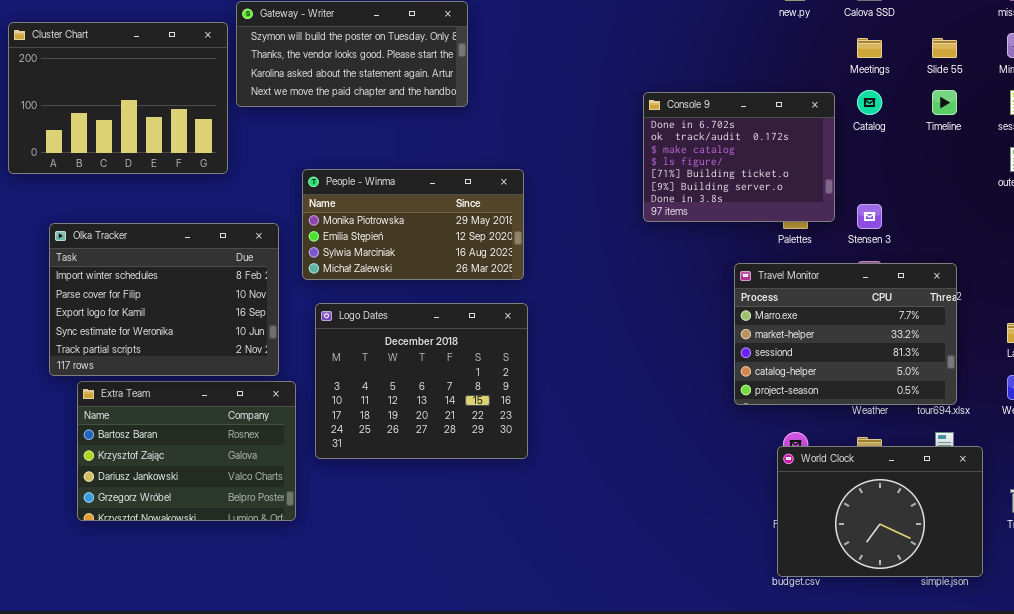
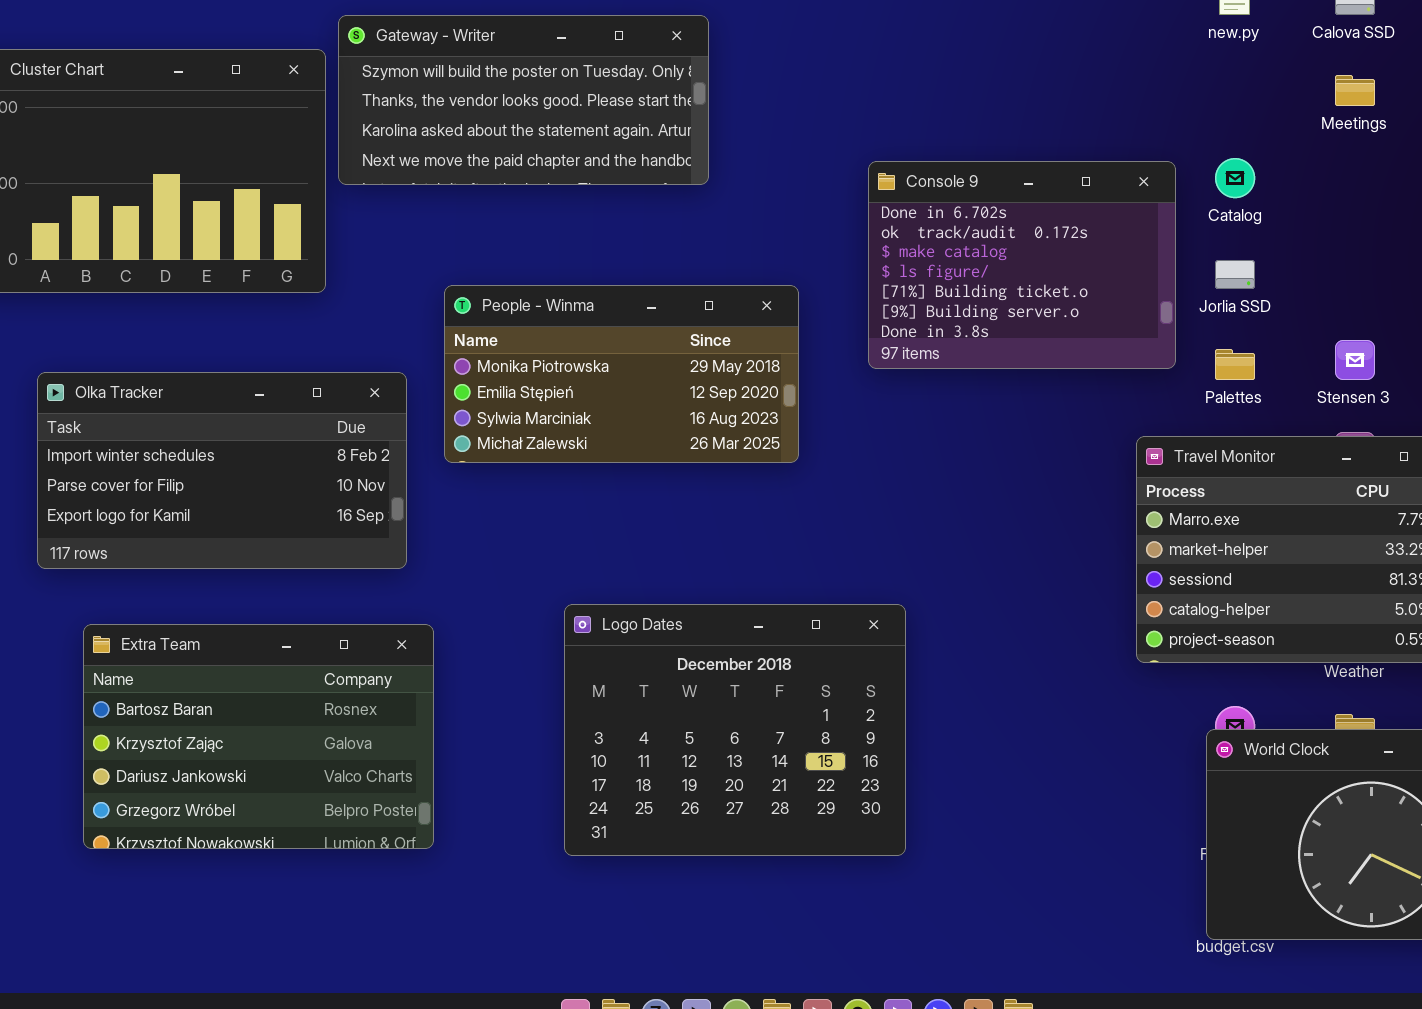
Catalog: [857,90,882,115] -> [1215,158,1255,198], moved
Console 9: [643,92,835,222] -> [868,161,1176,369], moved
Olka Tracker: [49,223,279,376] -> [37,372,407,569], resized
Logo Dates: [315,303,528,459] -> [564,604,906,856], moved

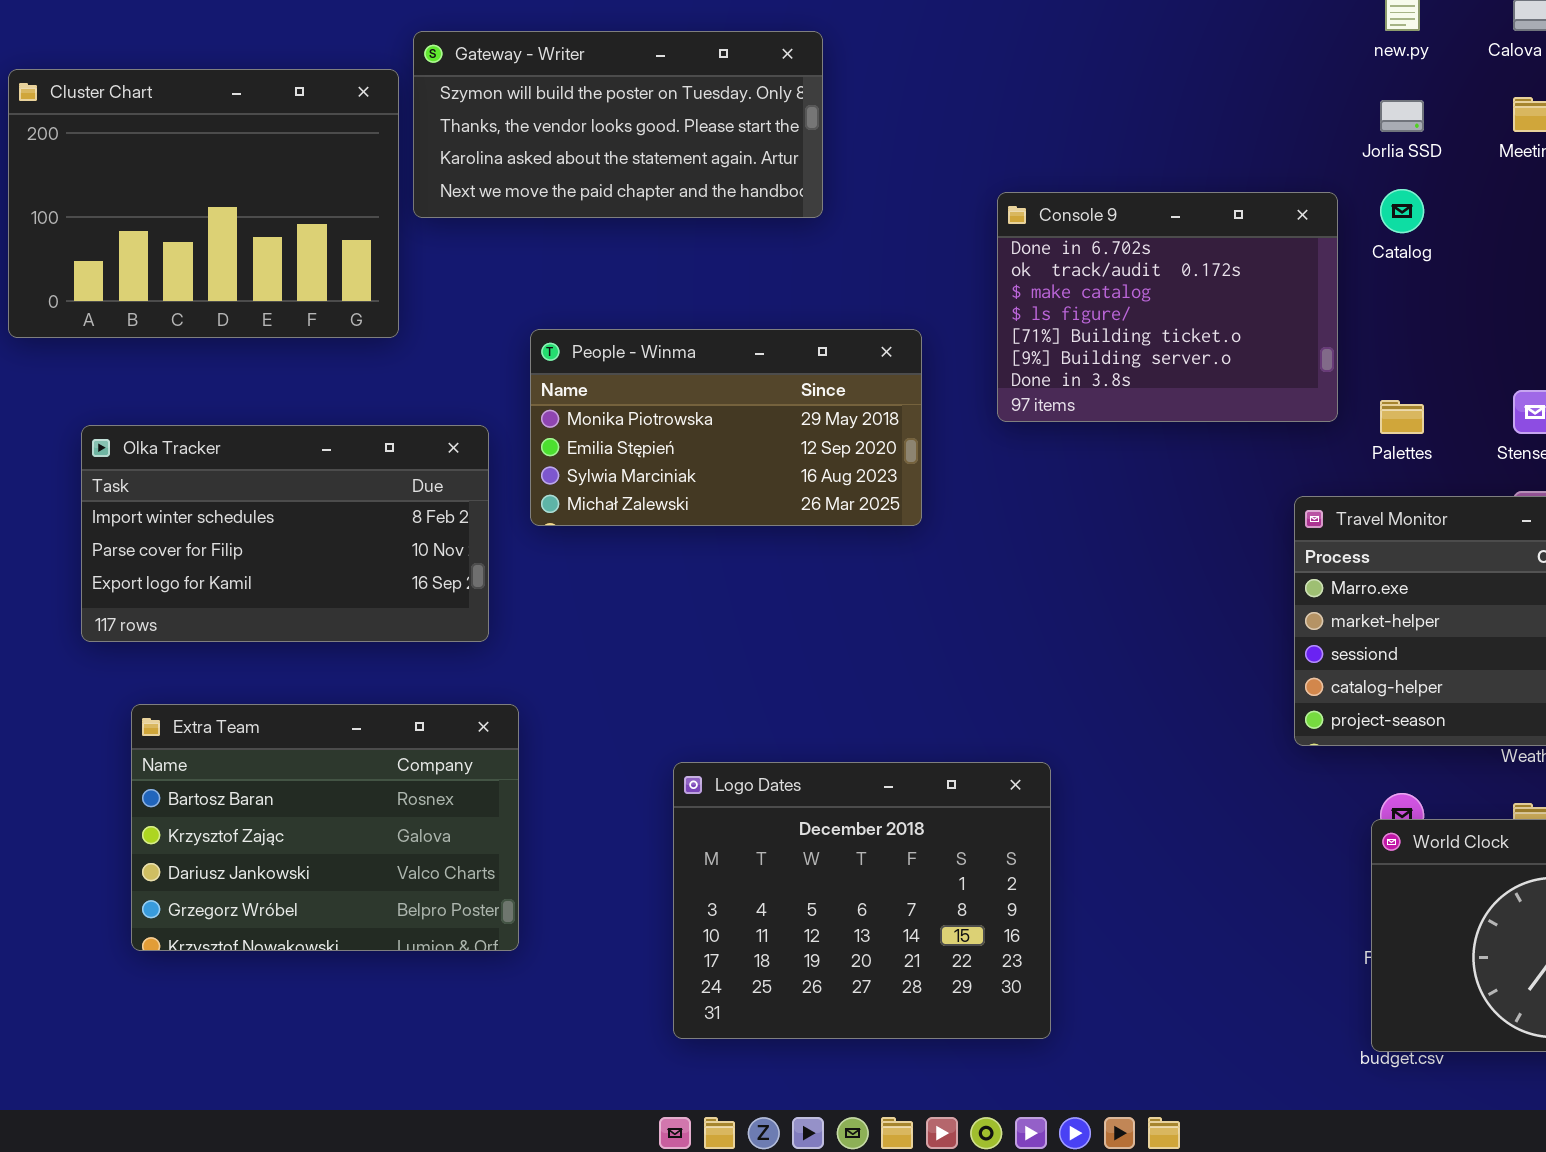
Jorlia SSD: [1215,260,1255,289] -> [1380,100,1424,132], moved
Logo Dates: [564,604,906,856] -> [673,762,1051,1039], moved

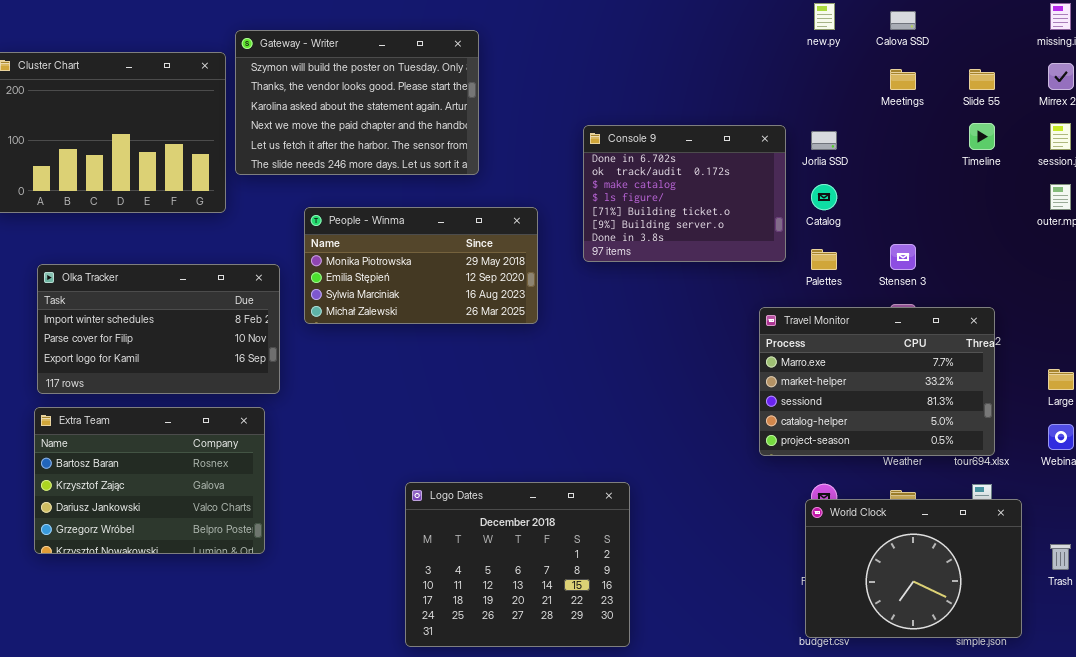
Gateway - Writer: [413,31,823,218] -> [235,30,479,175], resized
Jorlia SSD: [1380,100,1424,132] -> [811,131,837,150], moved
Catalog: [1380,189,1424,233] -> [811,184,837,210], moved
Extra Team: [131,704,519,951] -> [34,407,265,554], moved
Logo Dates: [673,762,1051,1039] -> [405,482,630,647], moved

